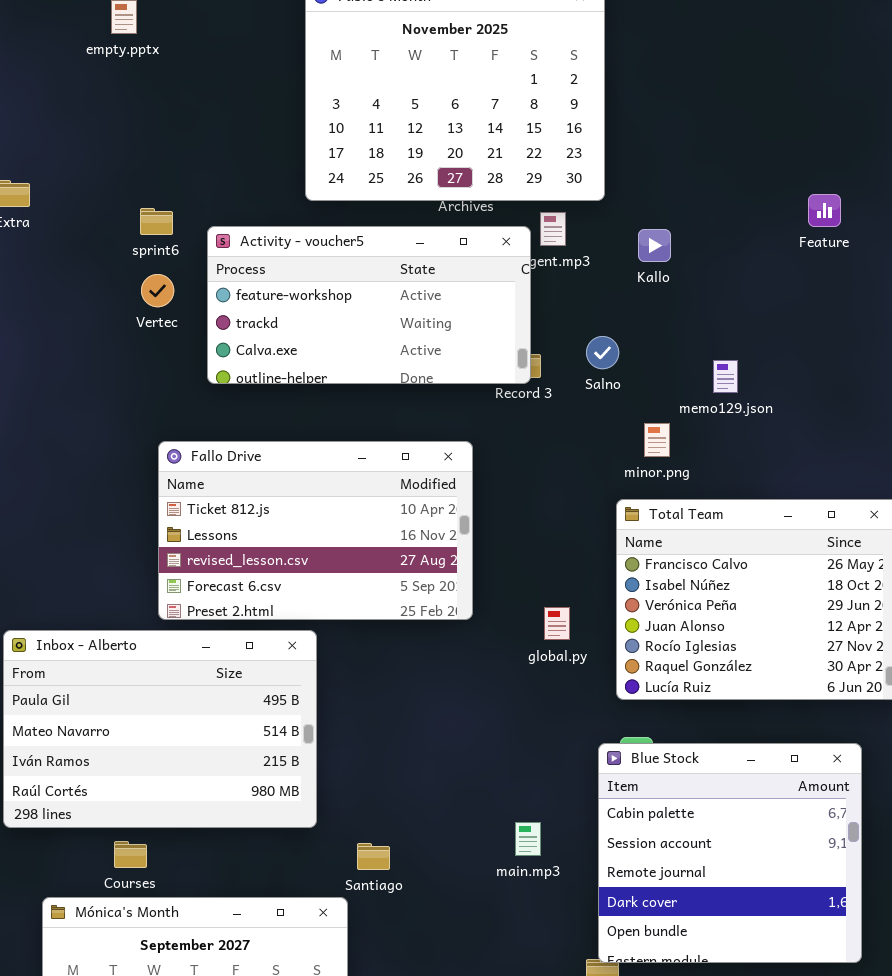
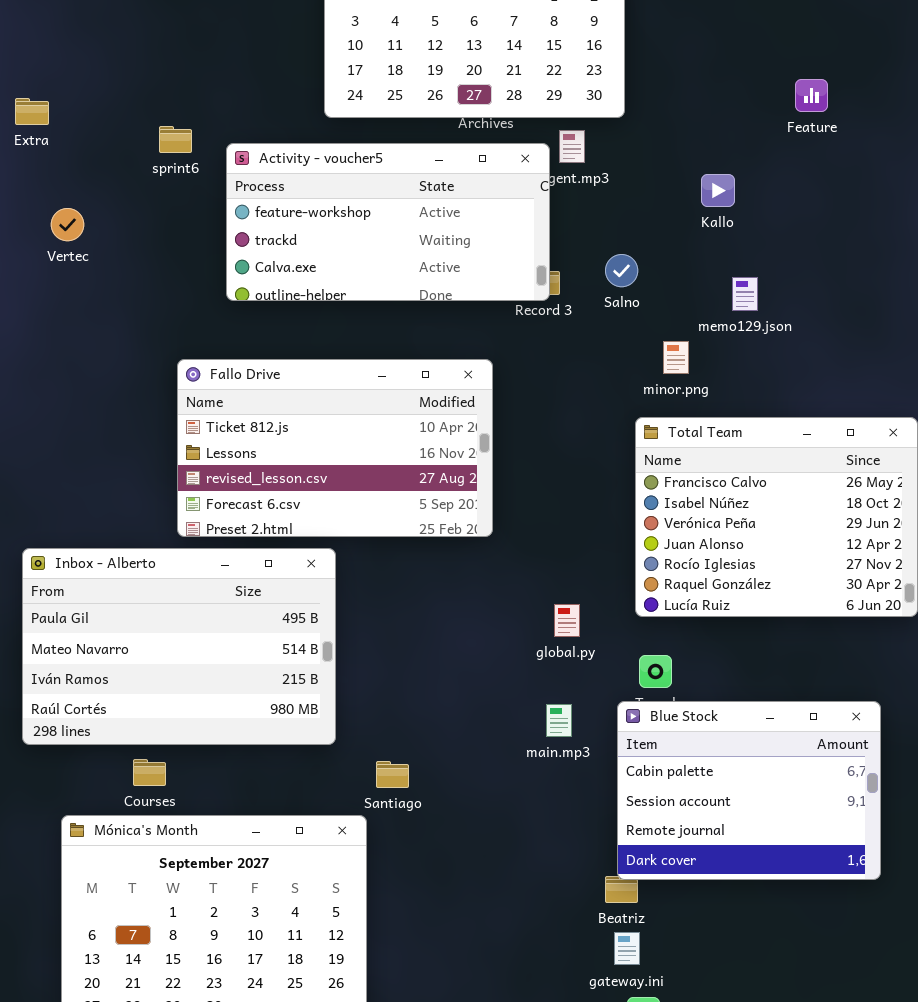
Feature: [808,194,841,227] -> [795,79,828,112], moved
Kallo: [638,229,671,262] -> [701,174,735,207], moved
Vertec: [141,274,174,307] -> [51,208,84,241], moved
global.py: [544,607,570,640] -> [554,604,580,637], moved
Blue Stock: [598,743,862,963] -> [617,701,881,880], resized
main.mp3: [515,822,541,856] -> [546,704,572,737], moved

